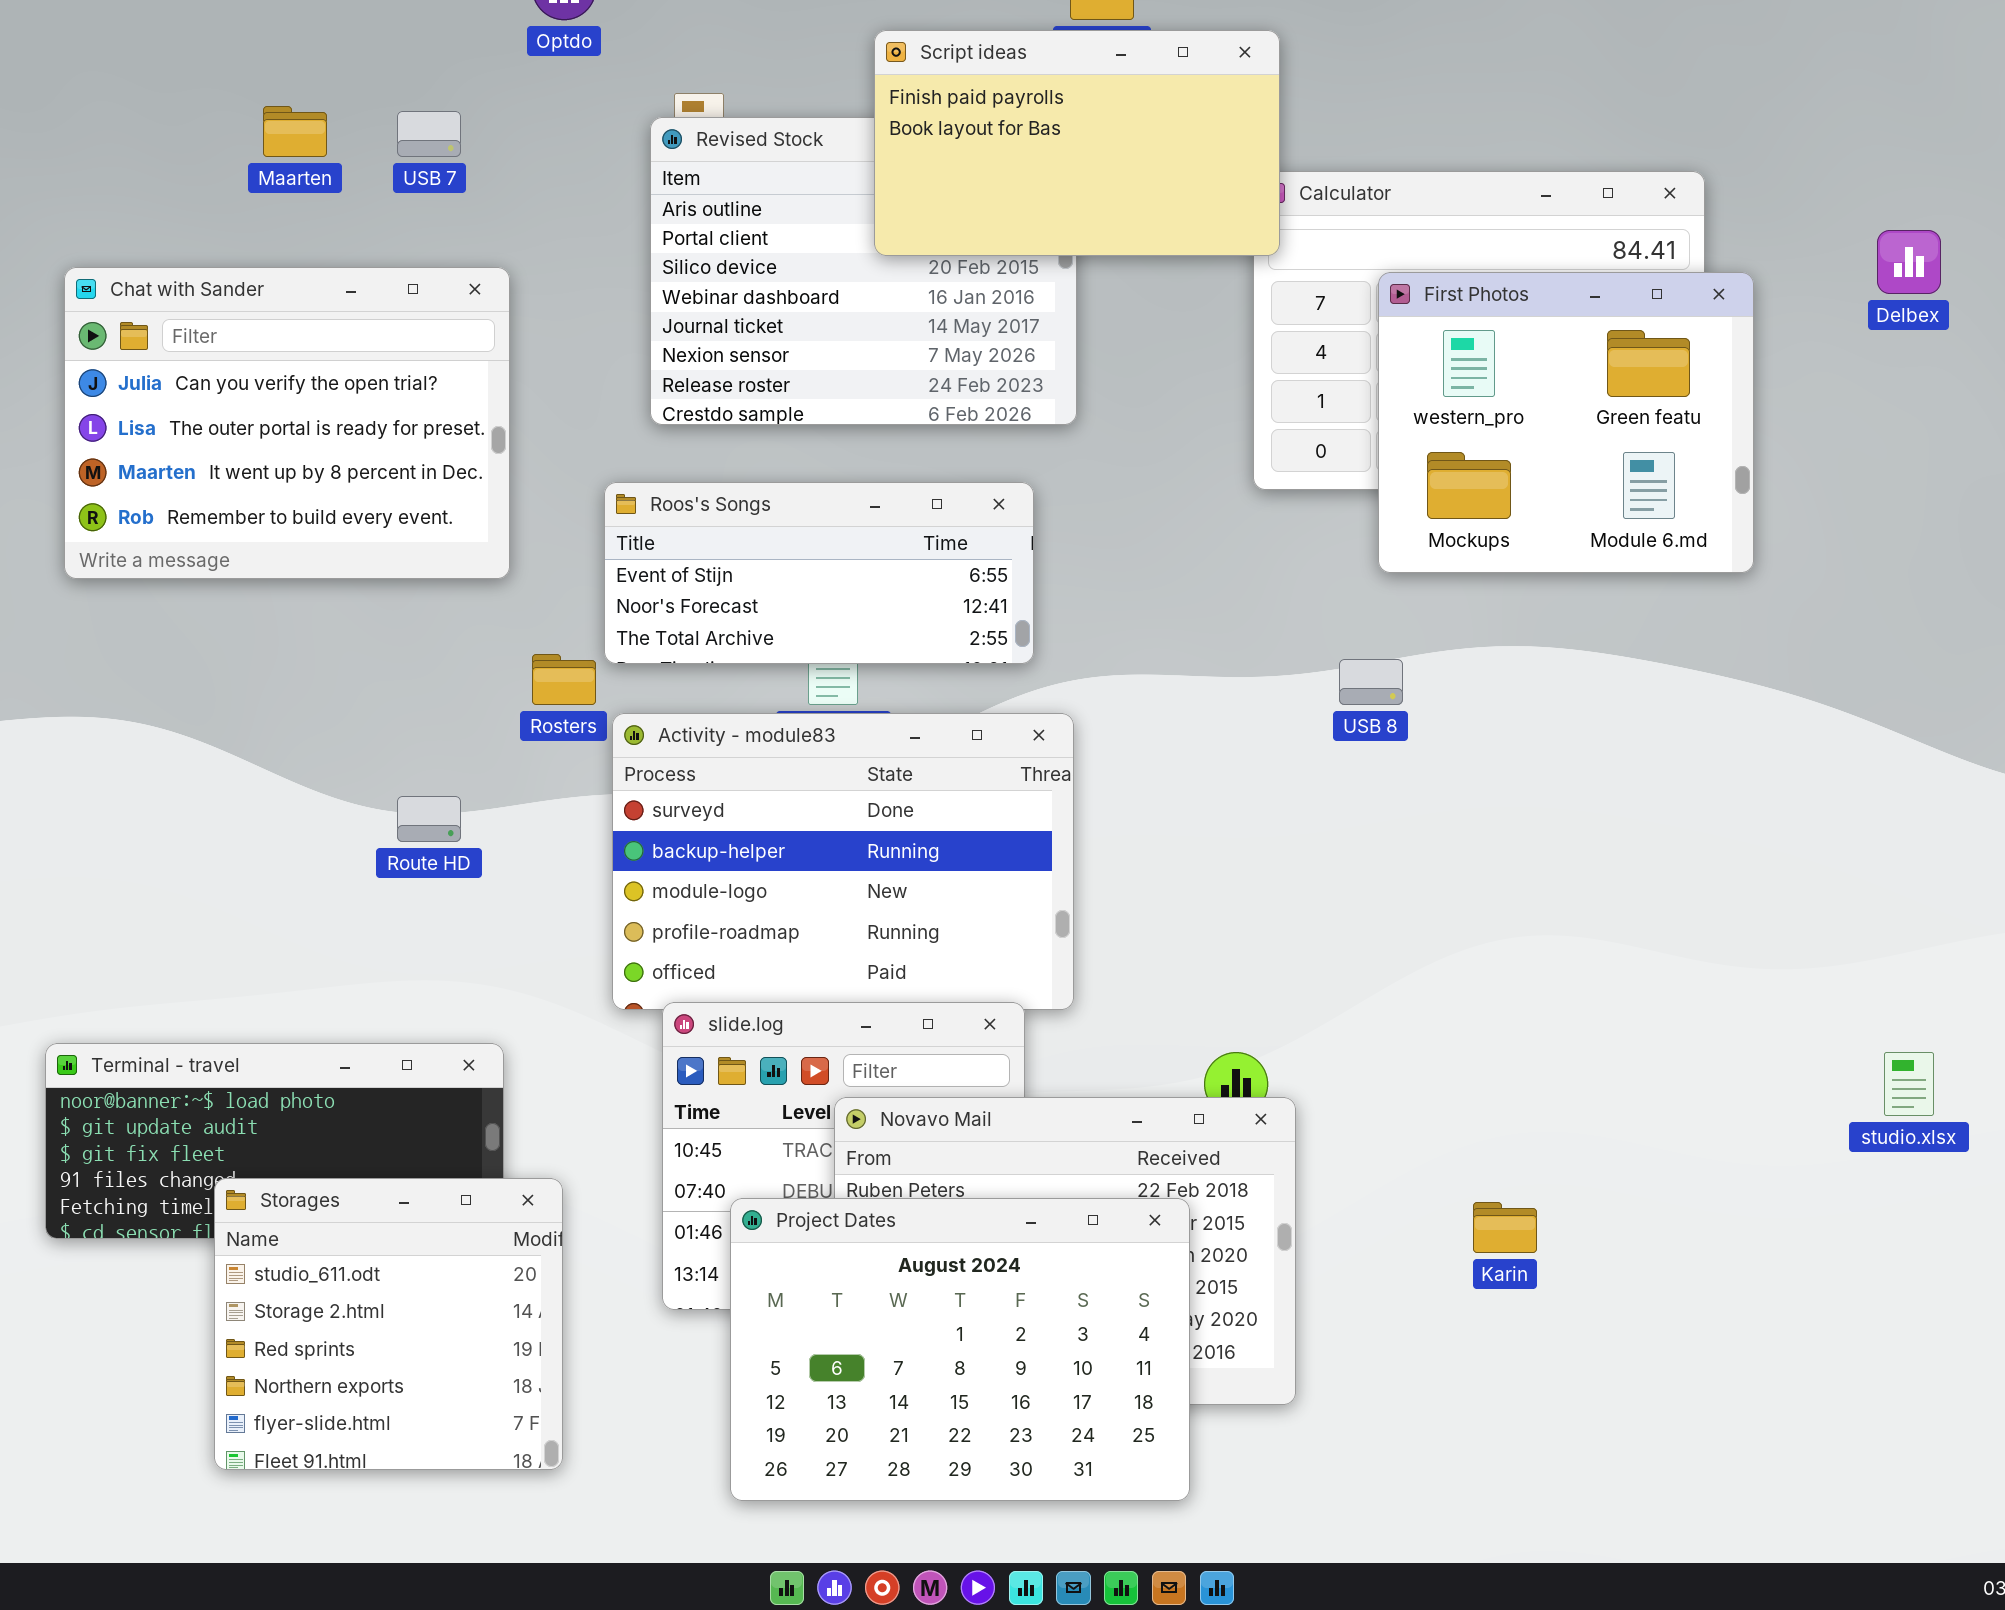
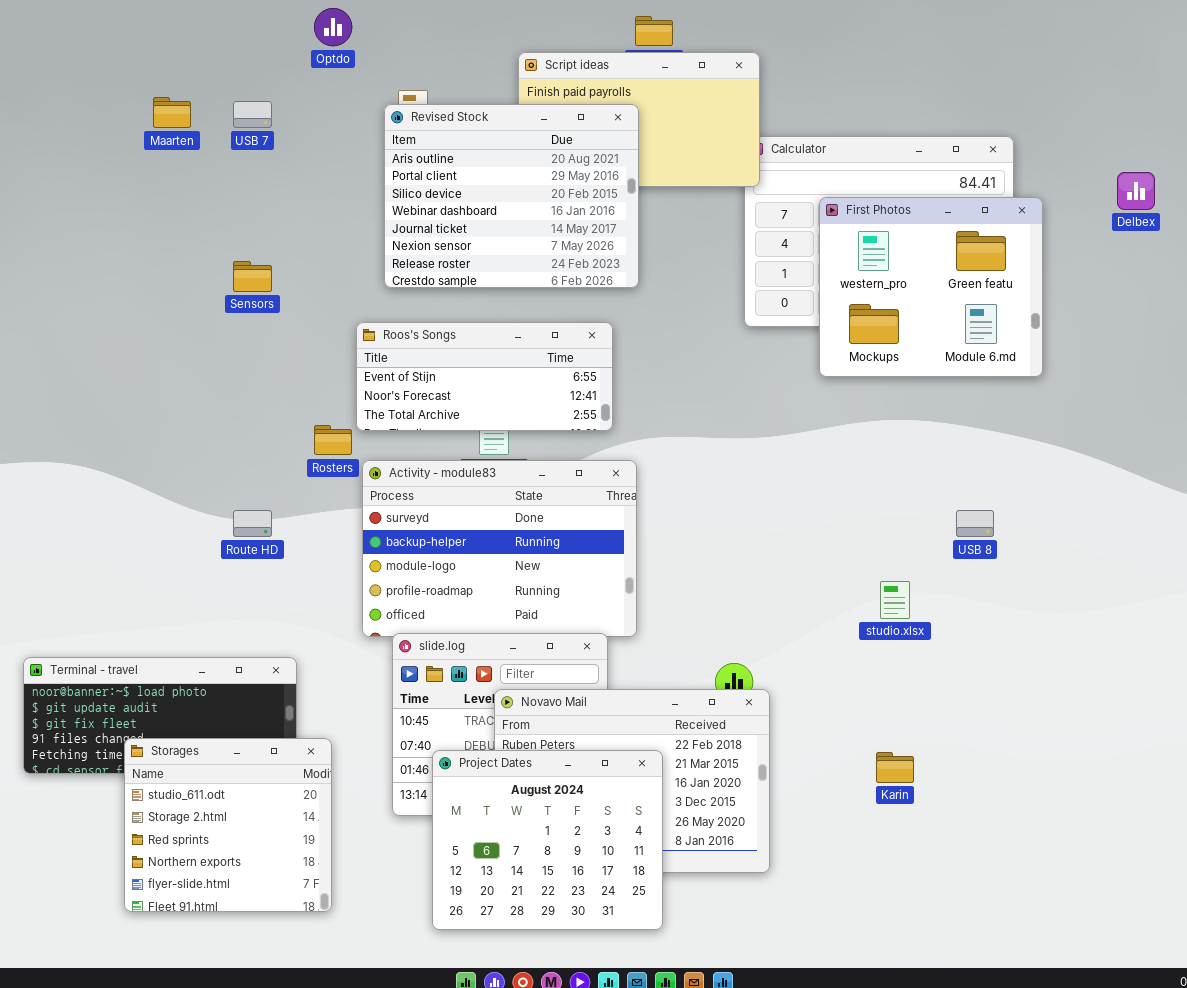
Revised Stock: [650,117,1077,425] -> [384,104,639,288], raised
Chat with Sander: [64,267,510,579] -> none, closed
USB 8: [1339,659,1403,705] -> [956,510,994,537], moved
studio.xlsx: [1884,1052,1934,1116] -> [880,581,910,619], moved
Project Dates: [730,1198,1190,1501] -> [432,750,663,930], resized

